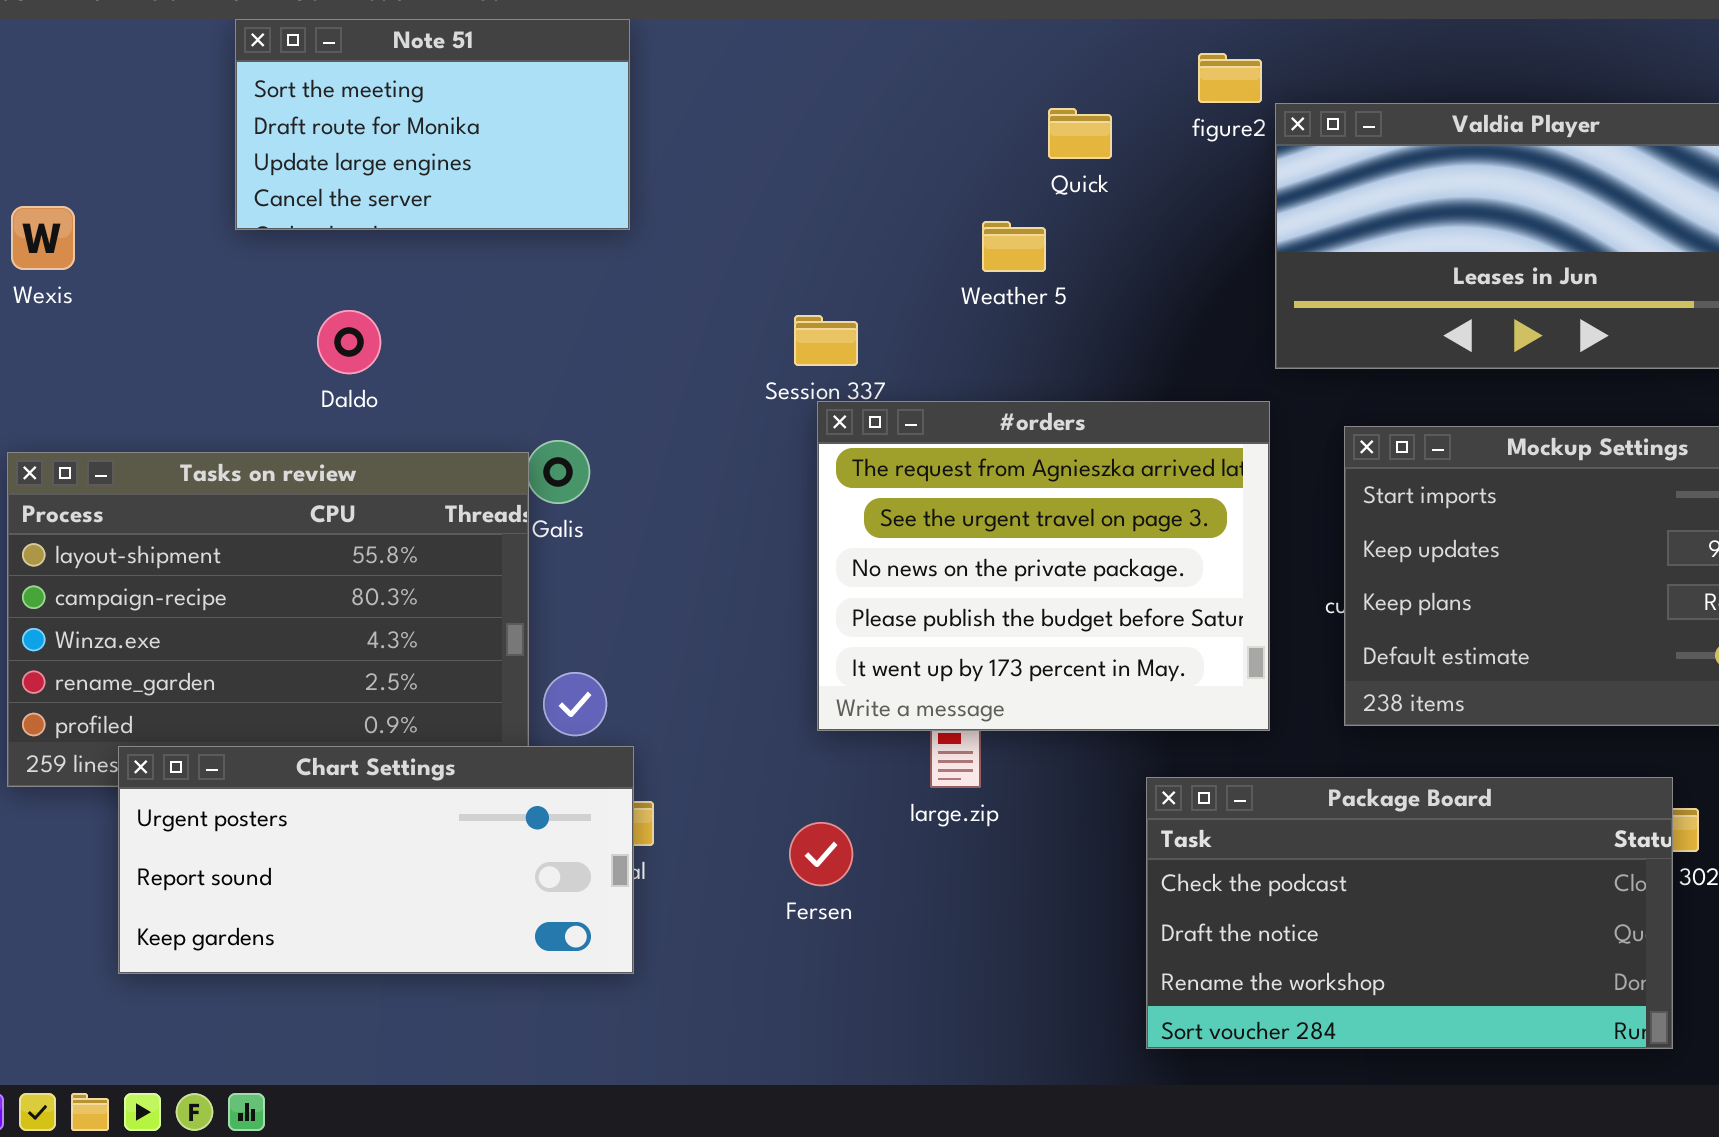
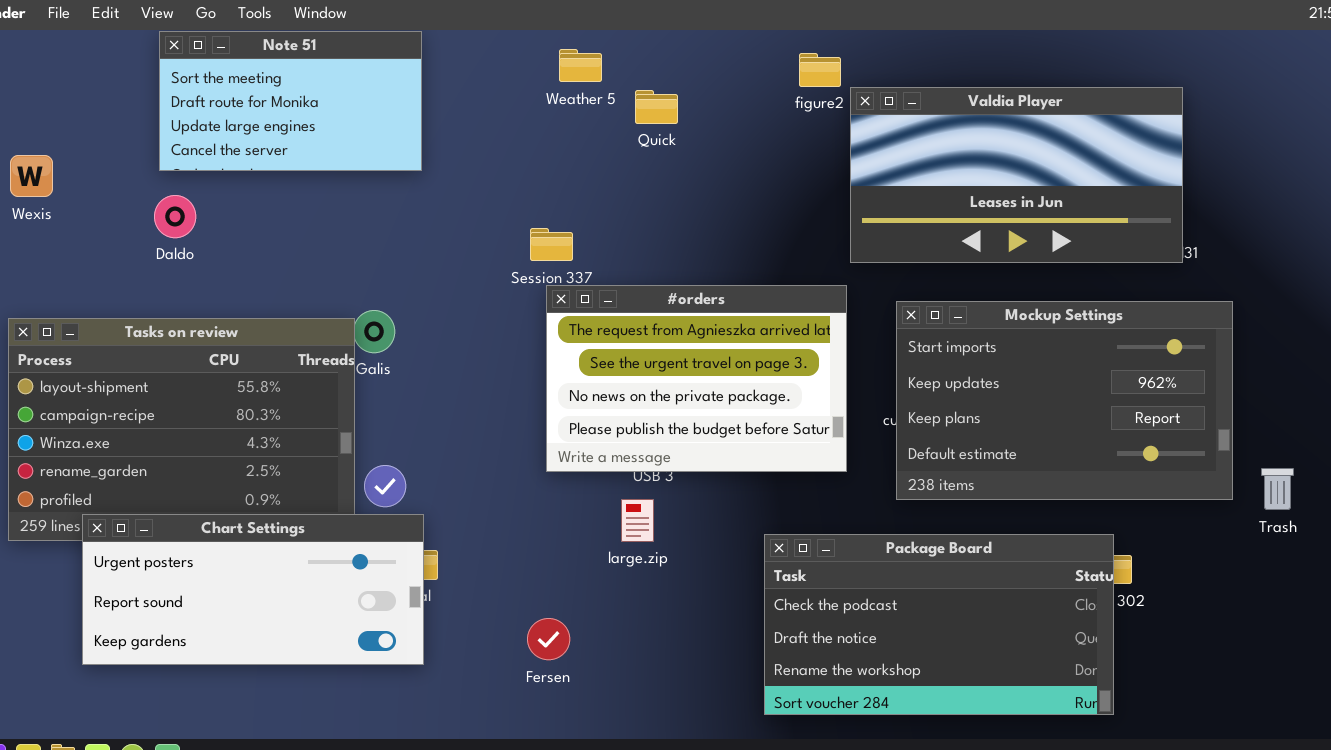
Quick: [1048,108,1112,159] -> [635,90,678,124], moved
Weather 5: [982,221,1046,272] -> [559,49,602,82], moved
Daldo: [317,310,381,374] -> [154,195,196,238], moved
#orders: [817,401,1270,731] -> [546,285,847,472], resized
Fersen: [789,822,853,886] -> [527,618,570,660], moved

